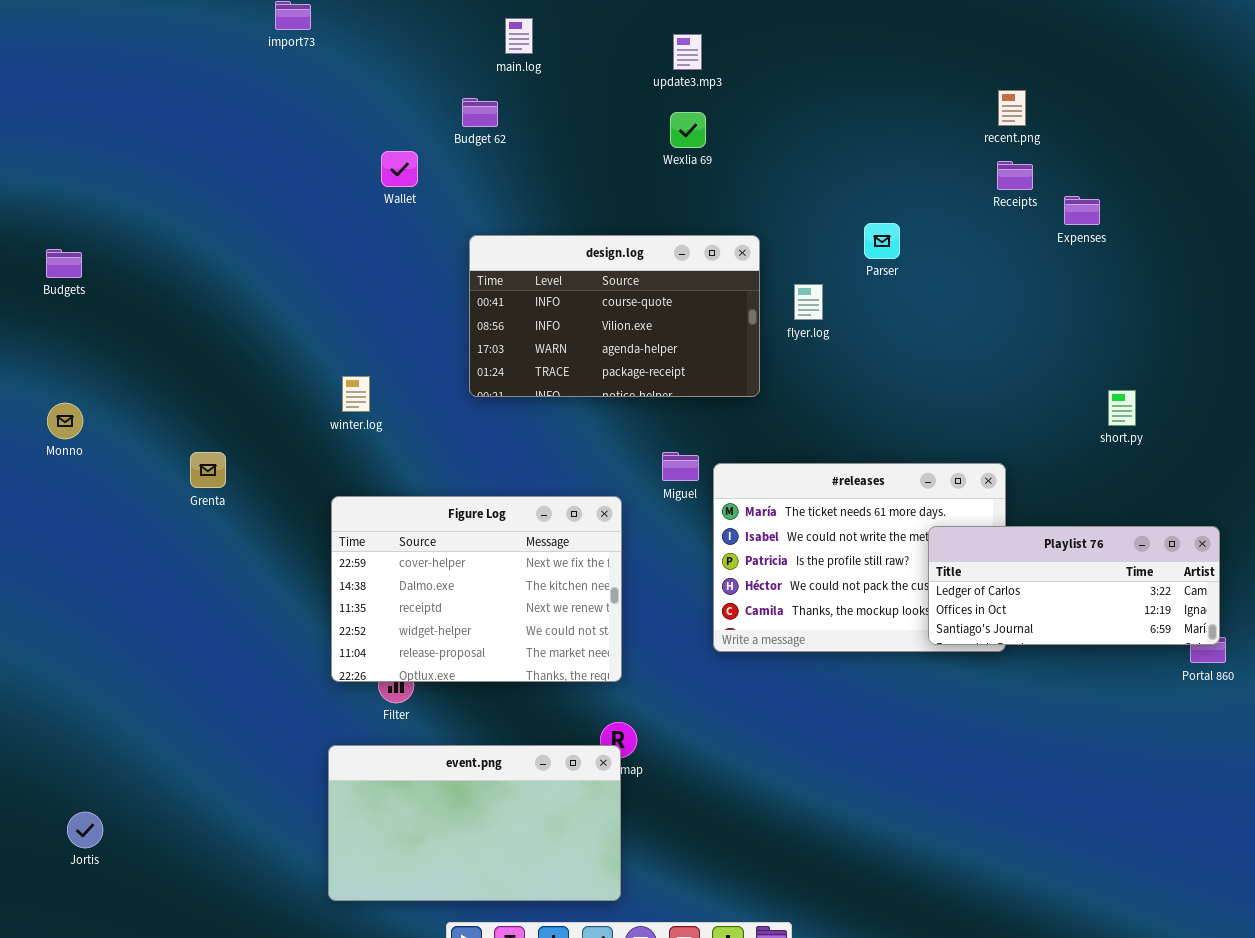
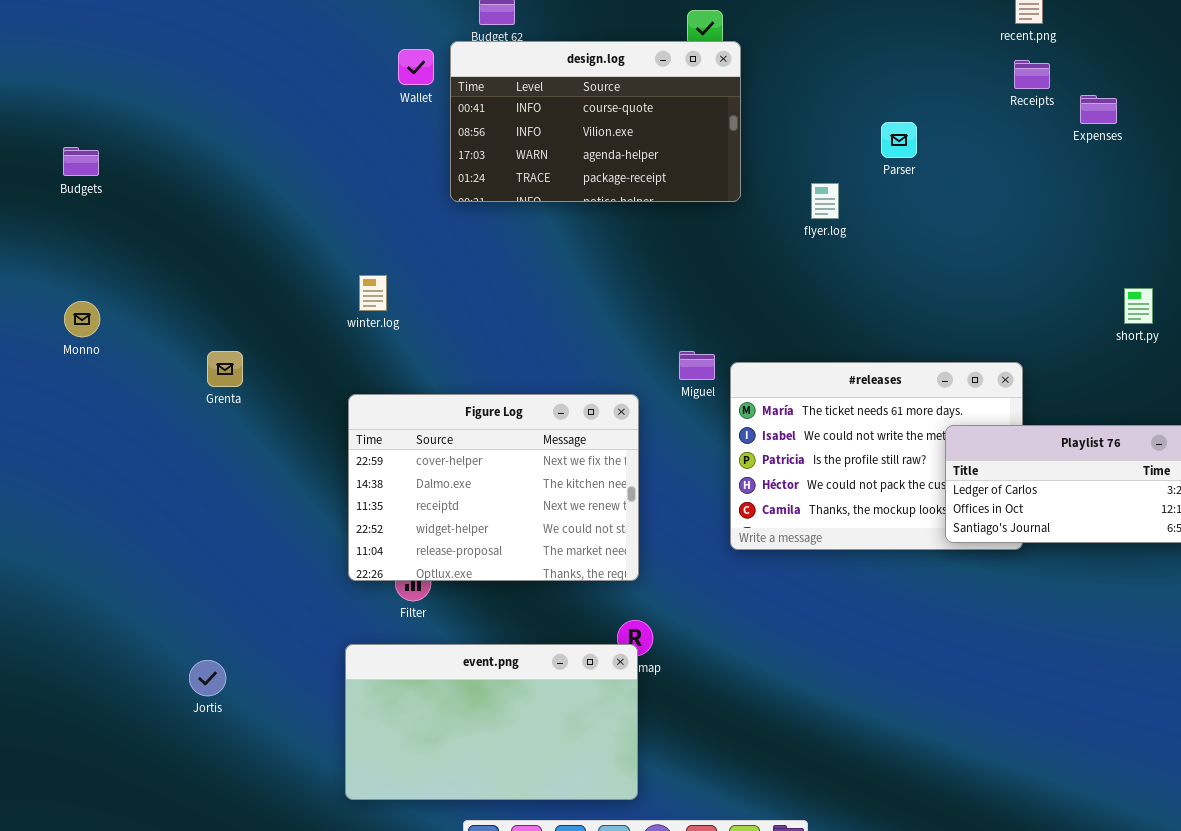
design.log: [469,235,760,397] -> [450,41,741,202], moved
Jortis: [67,812,103,848] -> [189,660,226,696], moved

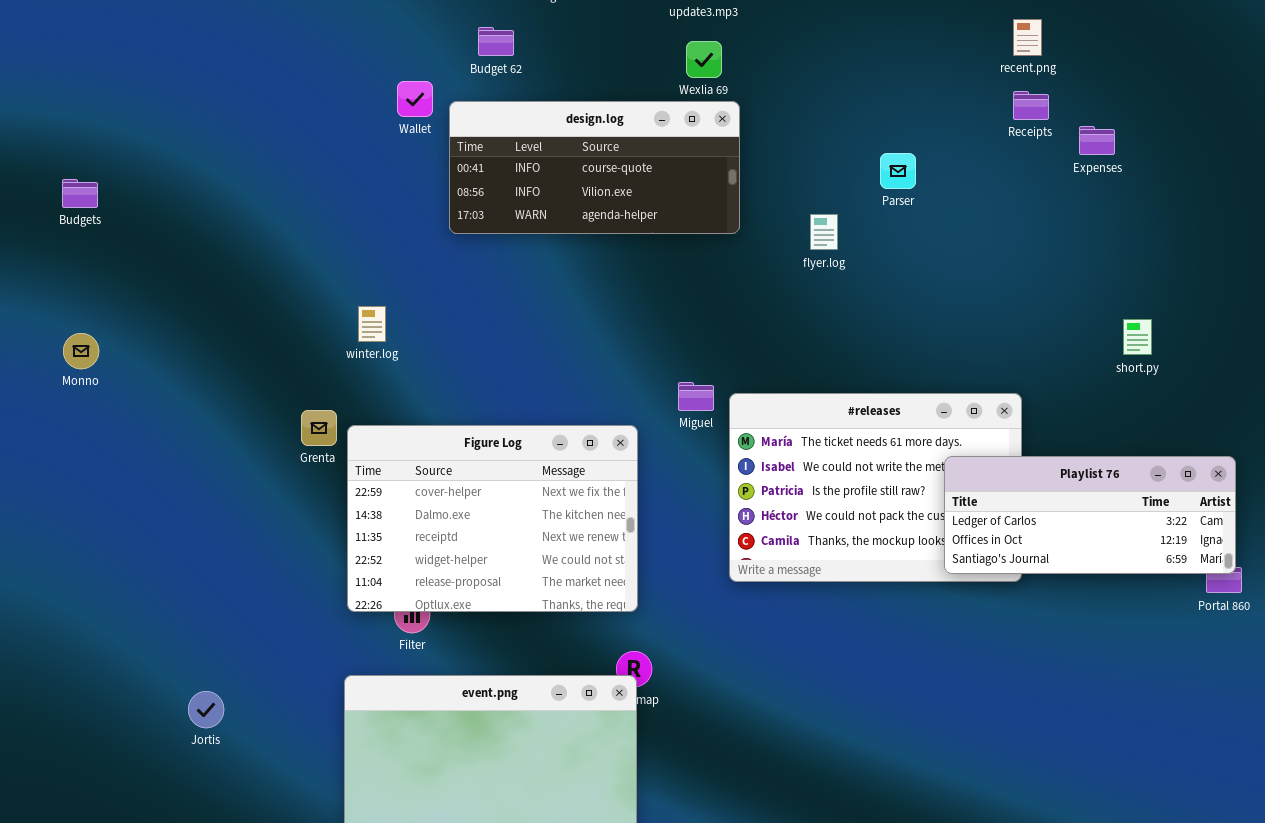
design.log: [450,41,741,202] -> [449,101,740,234], resized
Grenta: [207,351,243,387] -> [301,410,337,446], moved

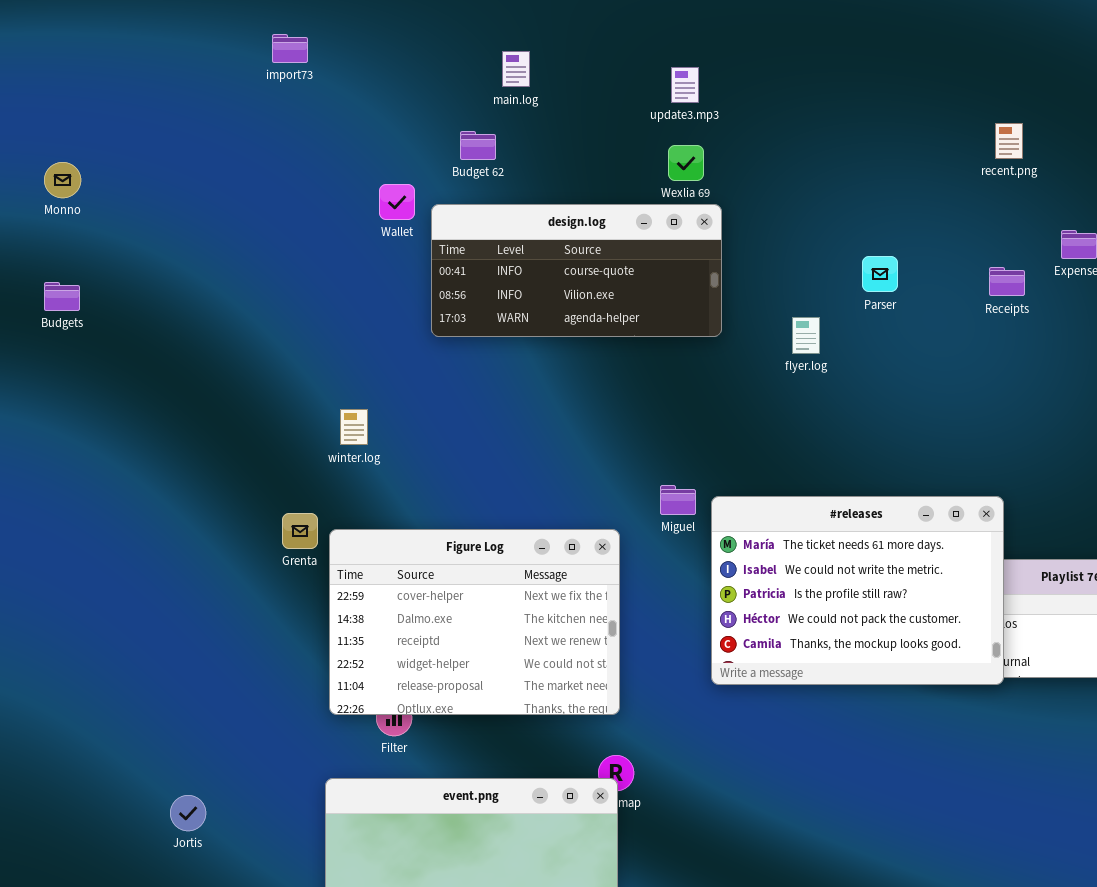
Receipts: [1013,91,1049,120] -> [989,267,1025,296], moved
Monno: [63,333,99,369] -> [44,162,81,198], moved
#releases: [729,393,1022,582] -> [711,496,1004,685], raised

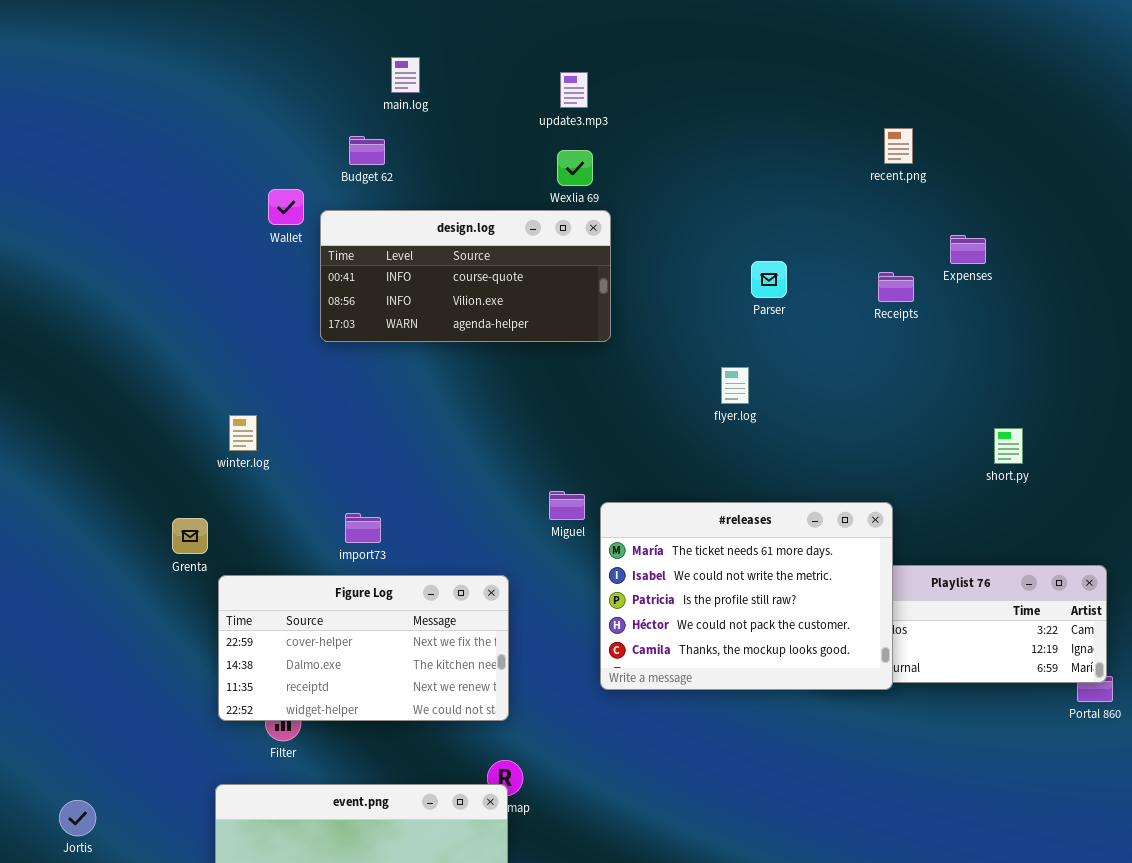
import73: [272,34,308,63] -> [345,513,381,543], moved
flyer.log: [792,317,820,354] -> [721,367,749,404], moved
Figure Log: [329,529,620,715] -> [218,575,509,721], resized

